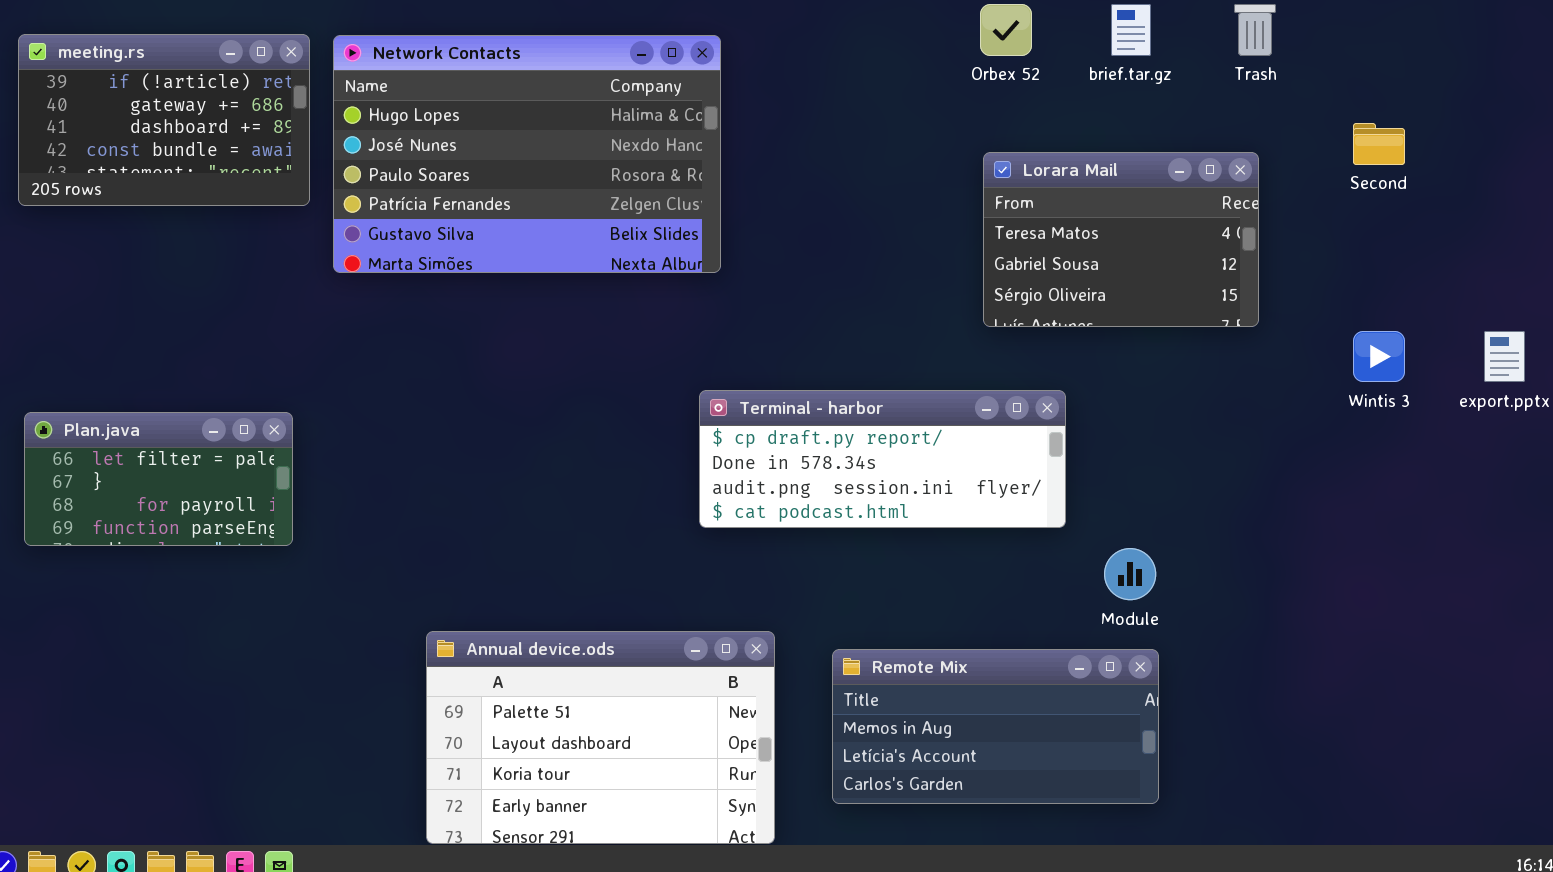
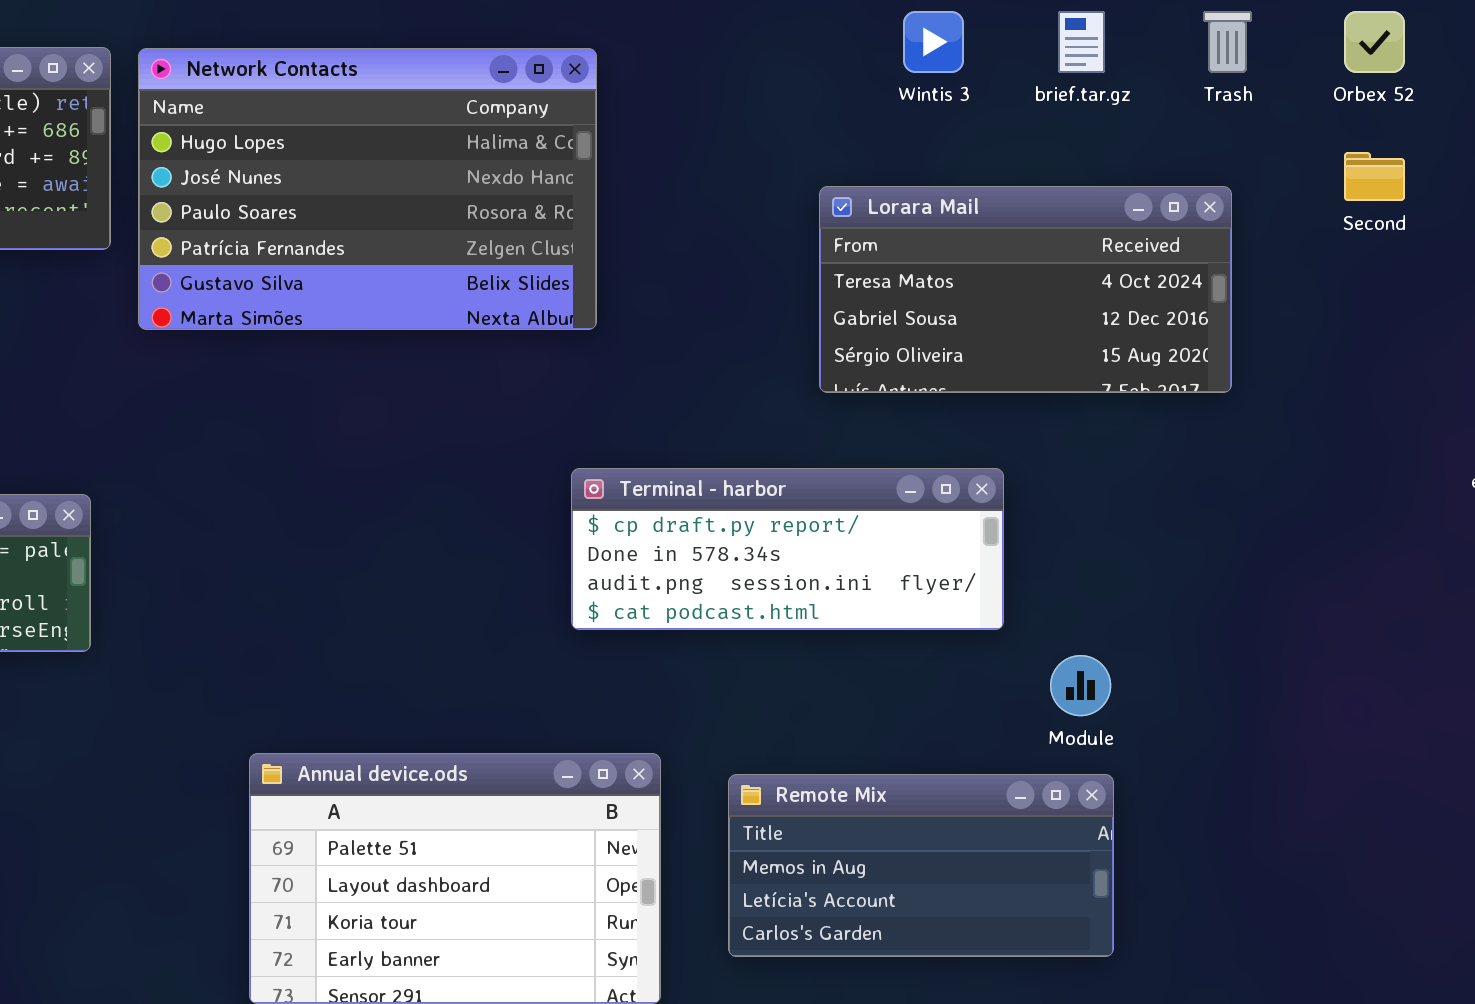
Orbex 52: [980,4,1032,56] -> [1344,11,1405,73], moved
Lorara Mail: [983,152,1259,327] -> [819,186,1232,393], resized
Wintis 3: [1353,331,1405,382] -> [903,11,964,73], moved

